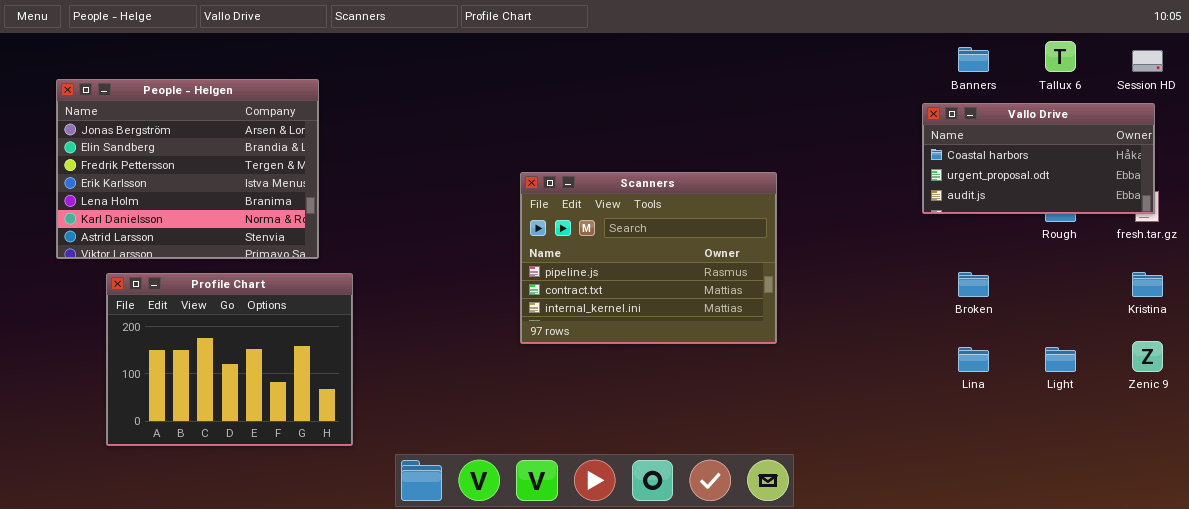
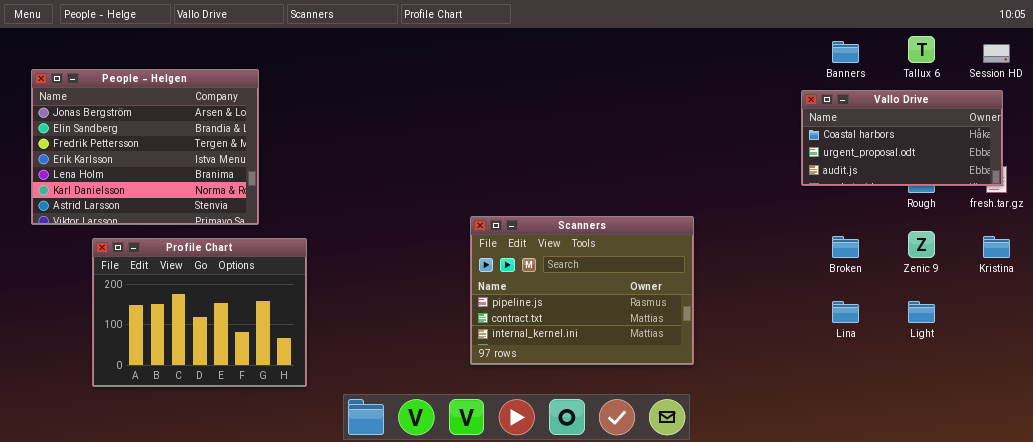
People - Helgen: [56,79,319,259] -> [31,69,259,225], moved
Scanners: [520,172,777,344] -> [470,216,694,365], moved
Zenic 9: [1132,341,1163,372] -> [908,231,935,258], moved

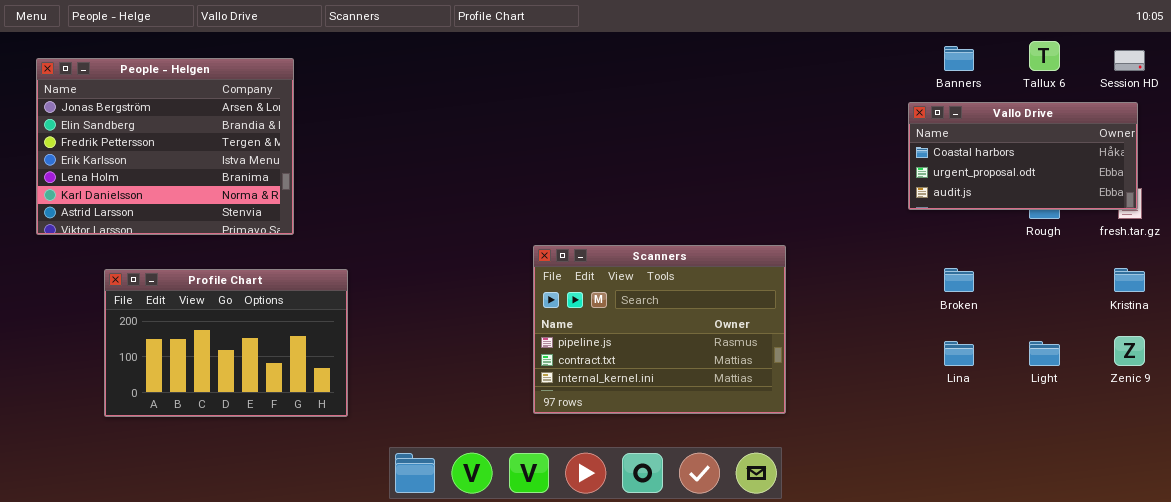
People - Helgen: [31,69,259,225] -> [36,58,294,235], moved
Zenic 9: [908,231,935,258] -> [1114,336,1145,366], moved
Profile Chart: [92,238,307,387] -> [104,269,348,417], resized

